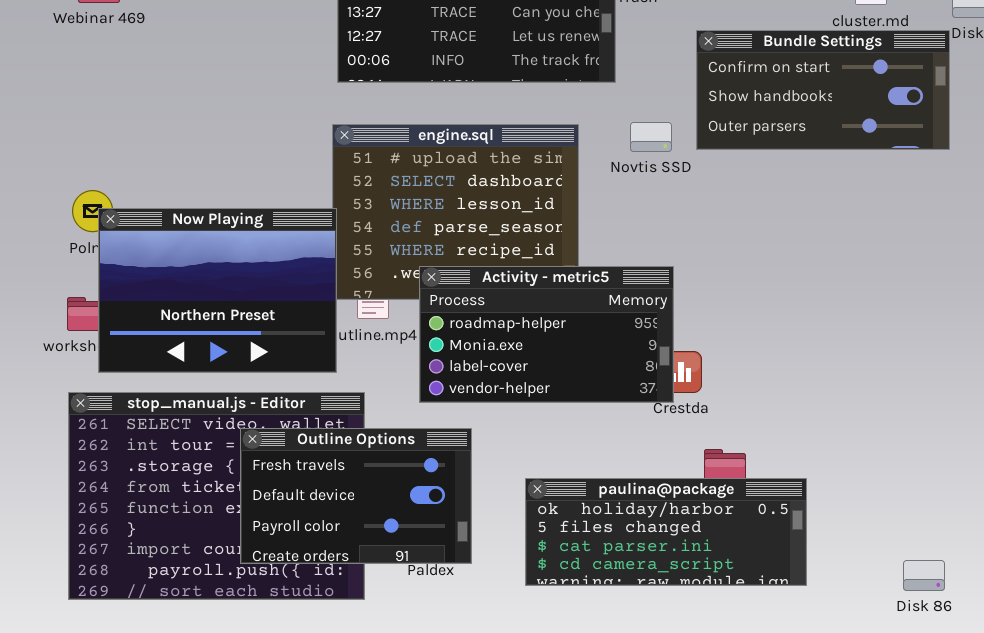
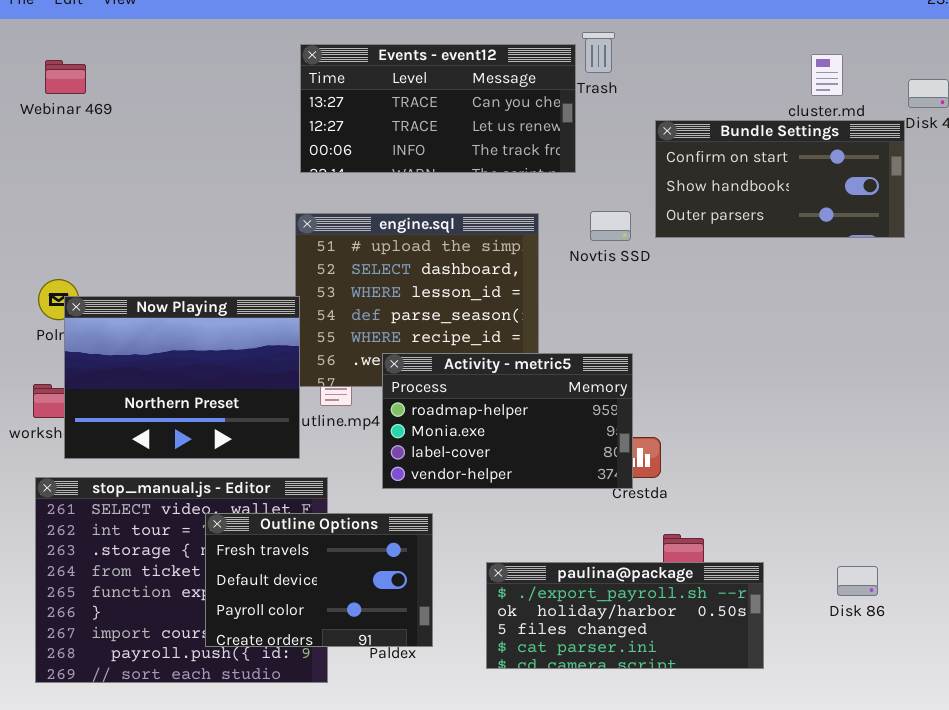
paulina@package: [525,478,807,586] -> [486,562,764,669], scrolled up 1 row
Disk 86: [903,560,945,591] -> [837,566,878,596], moved

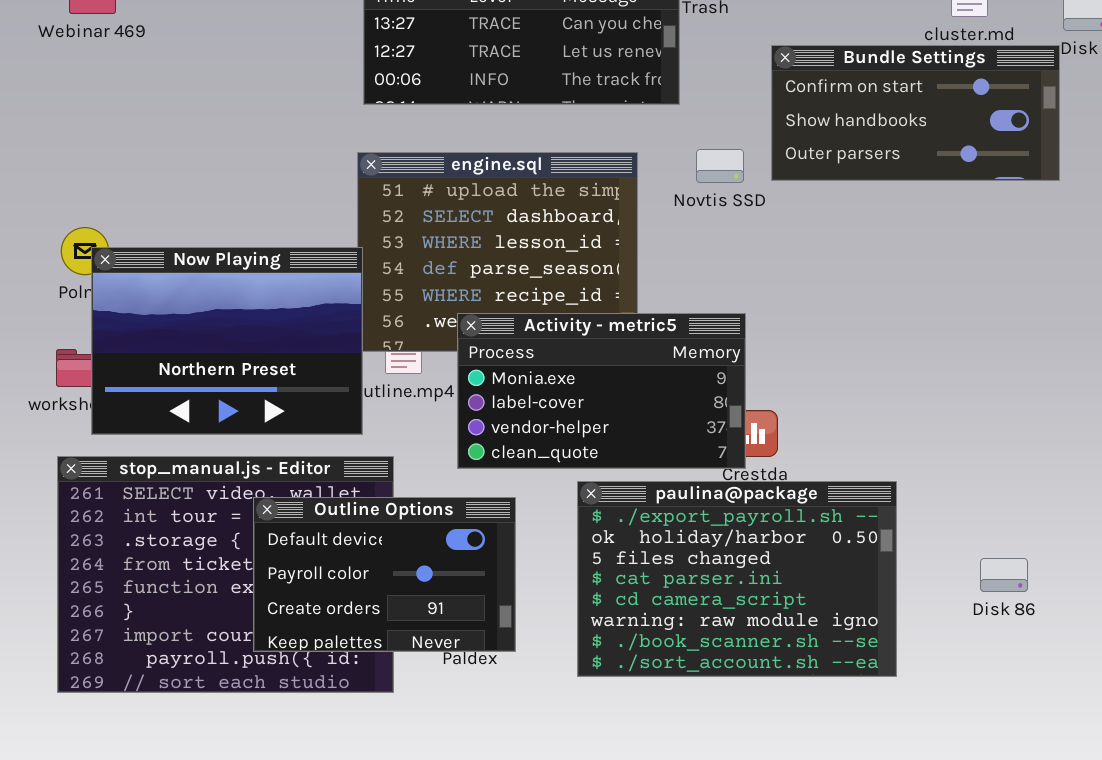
Activity - metric5: [382,353,633,489] -> [457,313,746,469], scrolled down 1 row
Outline Options: [205,513,433,647] -> [253,497,516,652], scrolled down 1 row
paulina@package: [486,562,764,669] -> [577,481,897,677], resized

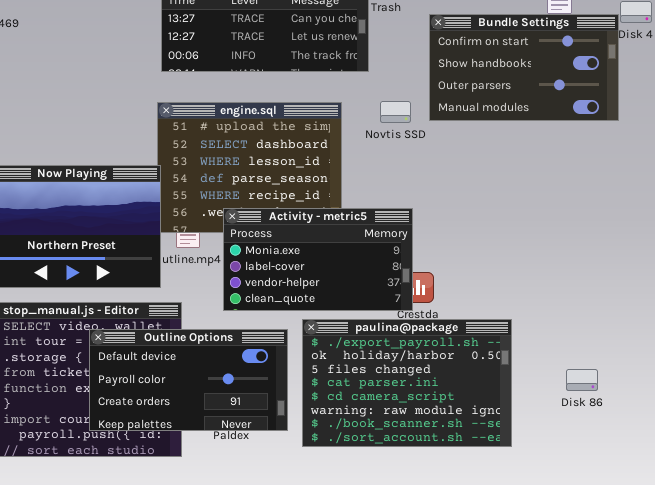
Bundle Settings: [771,45,1060,181] -> [429,14,619,121], resized
Outline Options: [253,497,516,652] -> [89,329,288,431], resized

